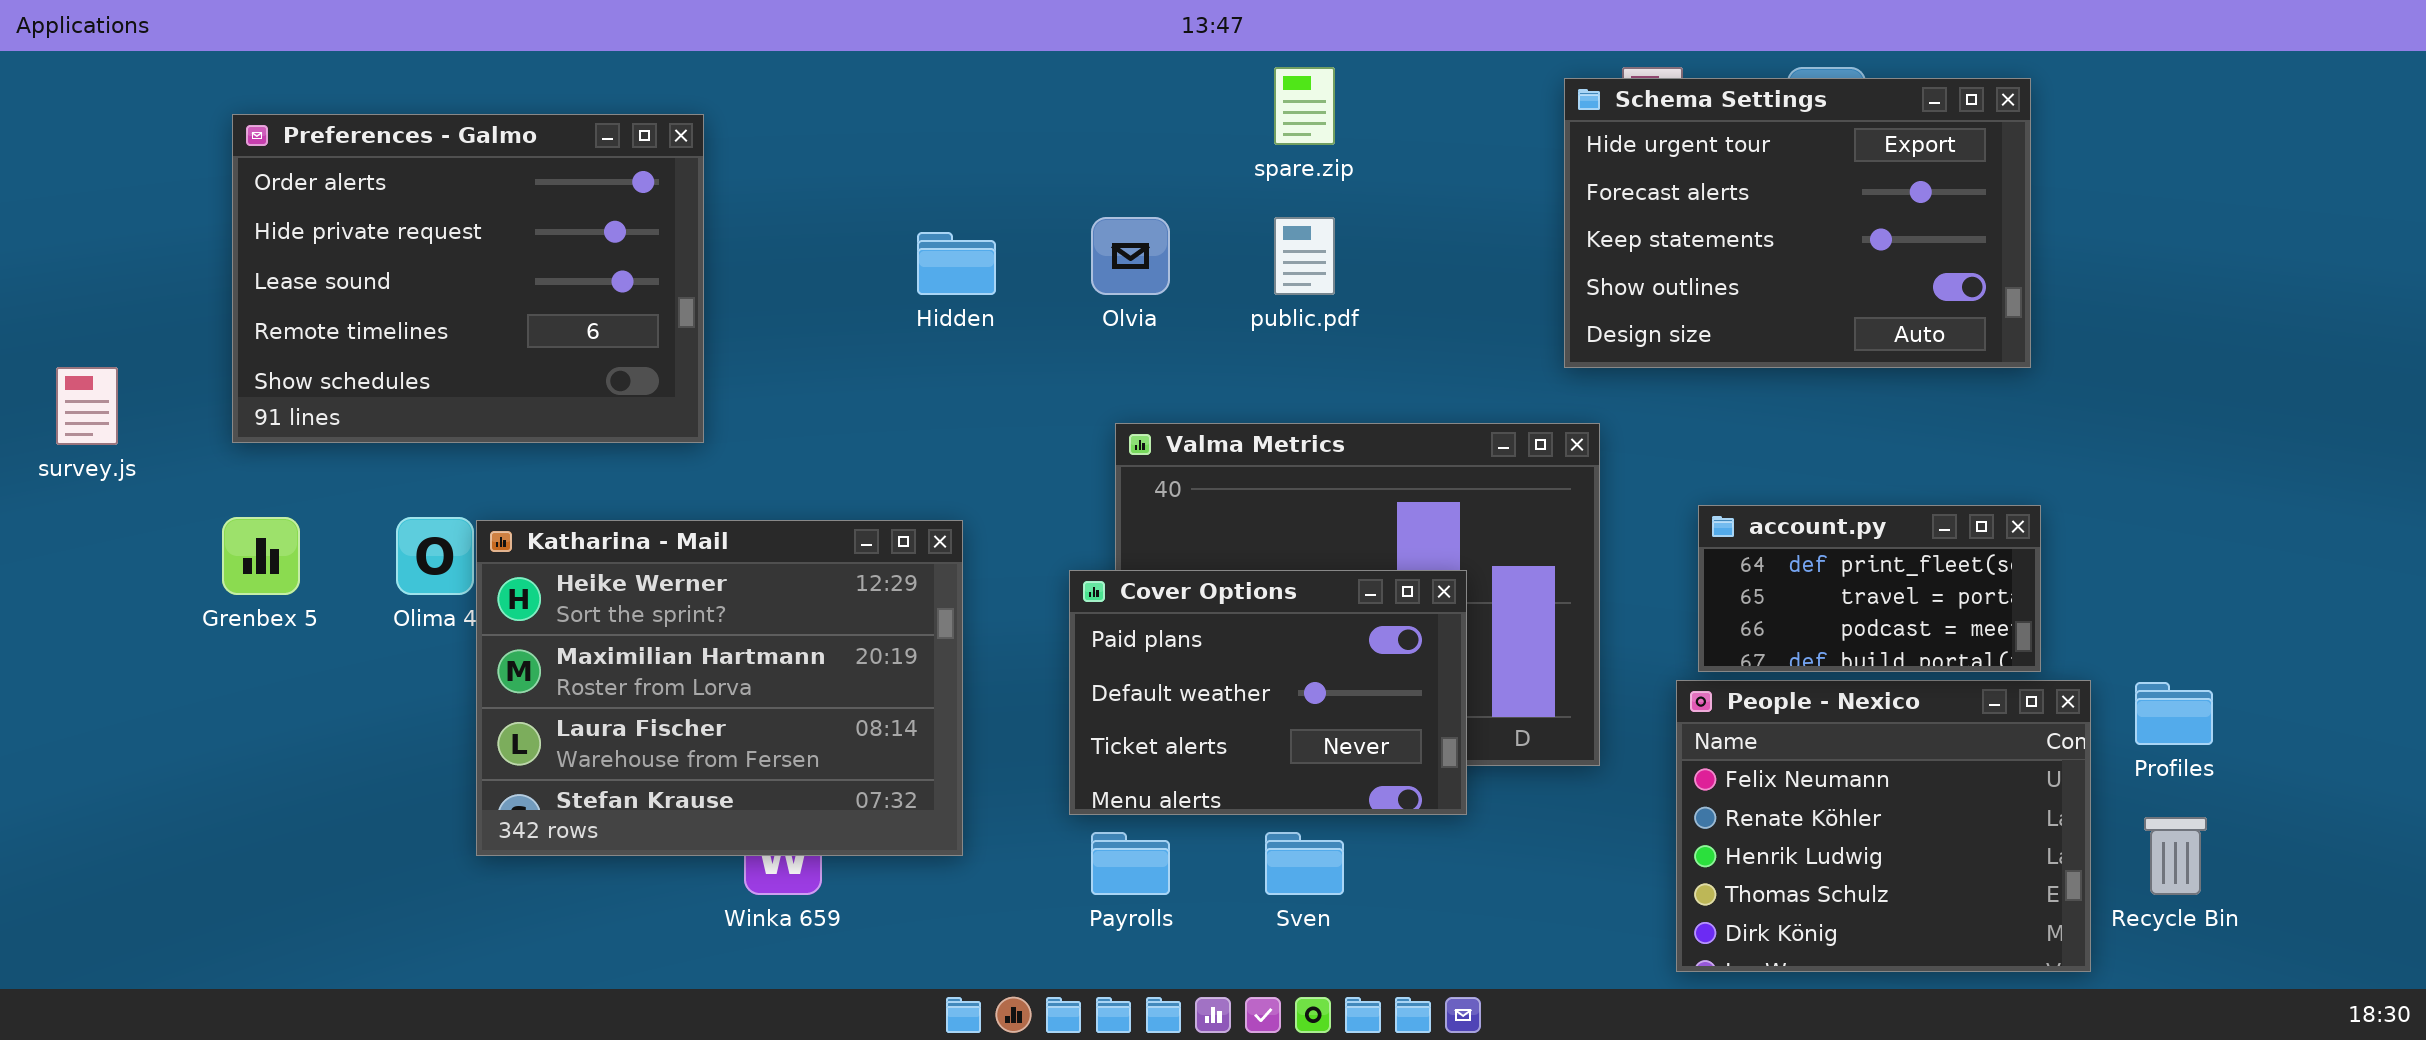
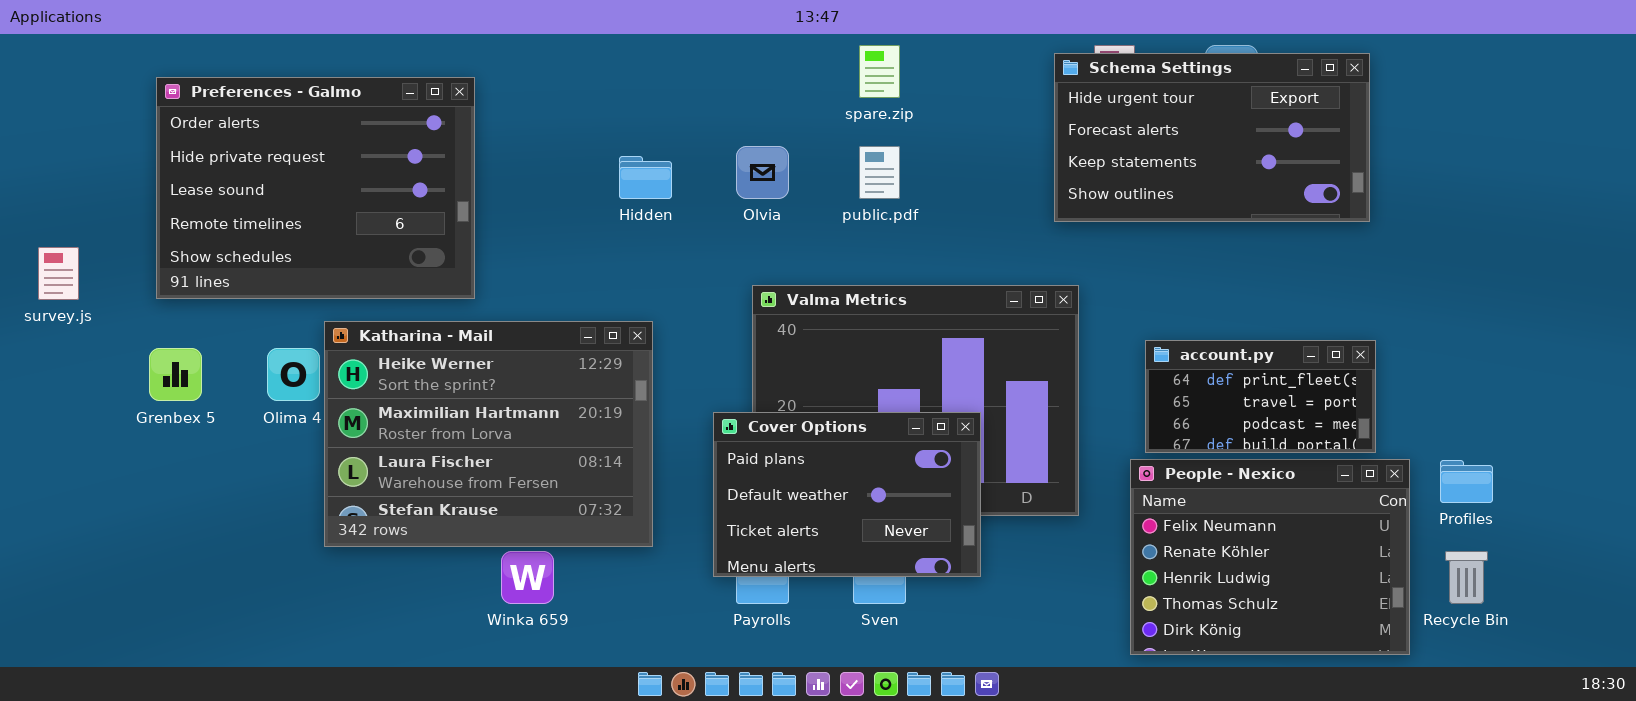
Schema Settings: [1564,78,2031,368] -> [1054,53,1370,222], resized
Katharina - Mail: [476,520,963,856] -> [324,321,653,547], moved
Cover Options: [1069,570,1467,815] -> [713,412,981,577], moved

